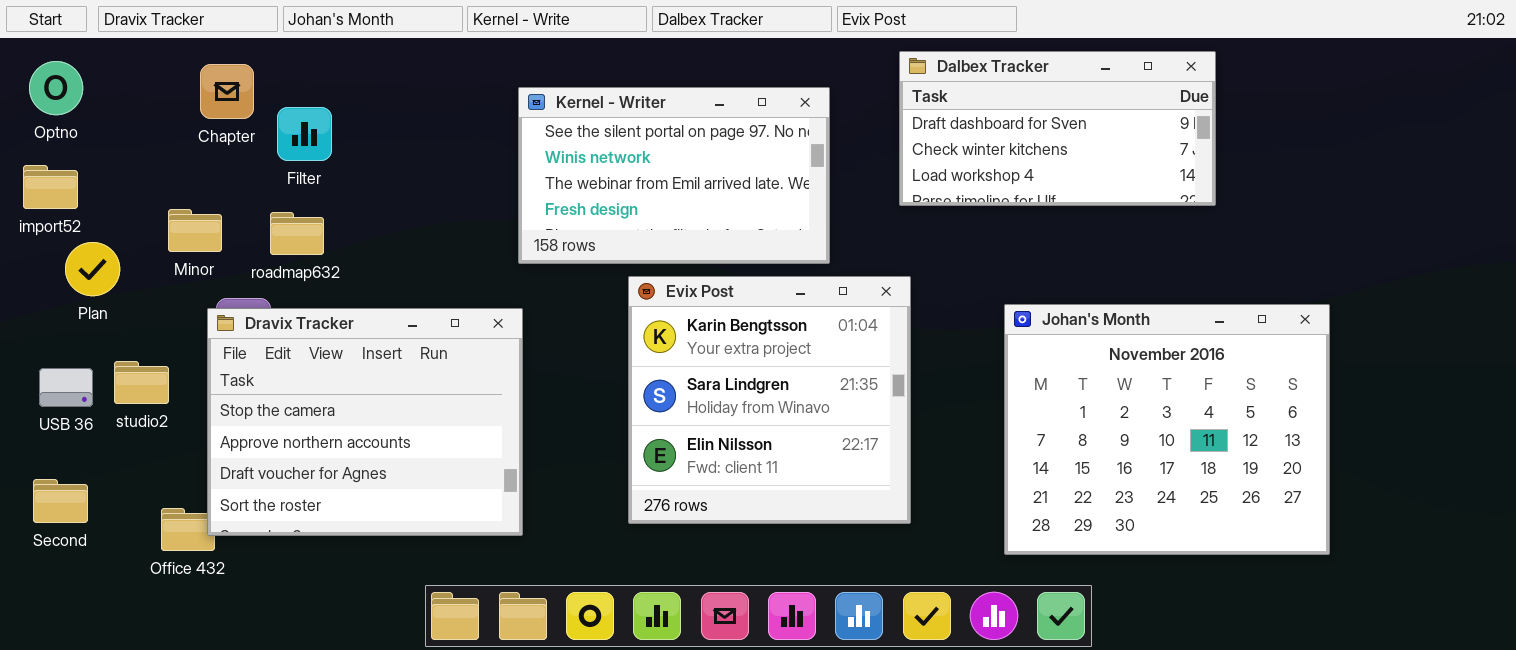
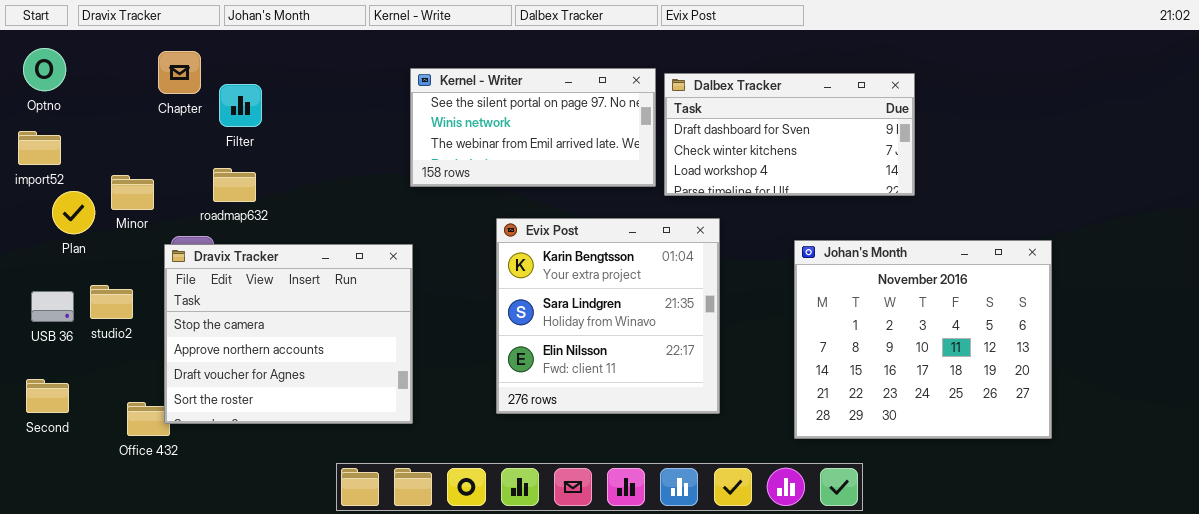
Dalbex Tracker: [899,51,1216,206] -> [664,73,915,196], moved
Kernel - Writer: [518,87,830,264] -> [410,68,656,187], resized
Minor: [168,209,222,252] -> [111,175,154,210], moved

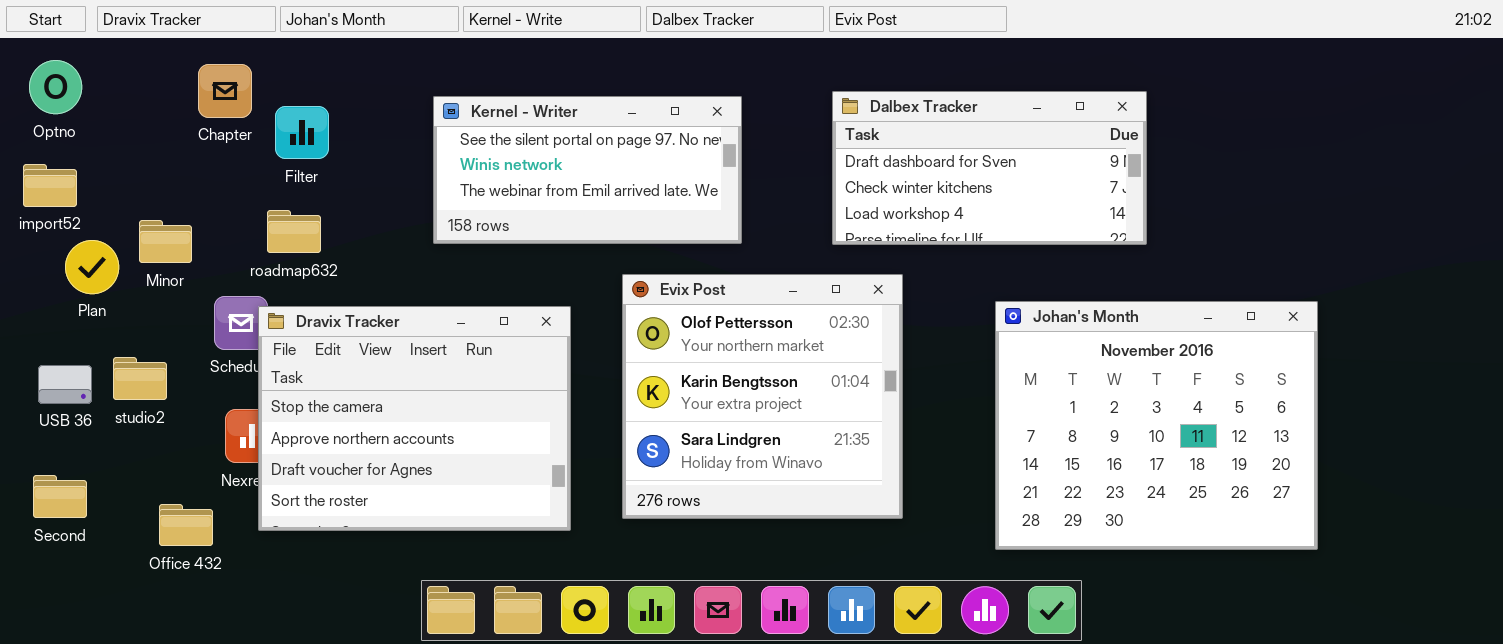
Kernel - Writer: [410,68,656,187] -> [433,96,742,244], moved
Evix Post: [496,218,720,414] -> [622,274,903,519], scrolled up 1 row
Dravix Tracker: [164,244,413,424] -> [258,306,571,531], moved

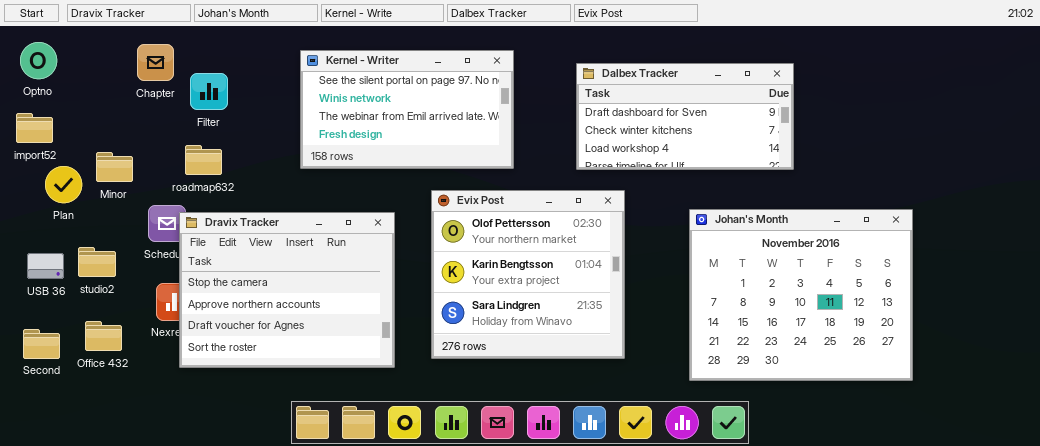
Kernel - Writer: [433,96,742,244] -> [300,50,514,169], resized
Office 432: [159,504,213,546] -> [85,321,122,351], moved

